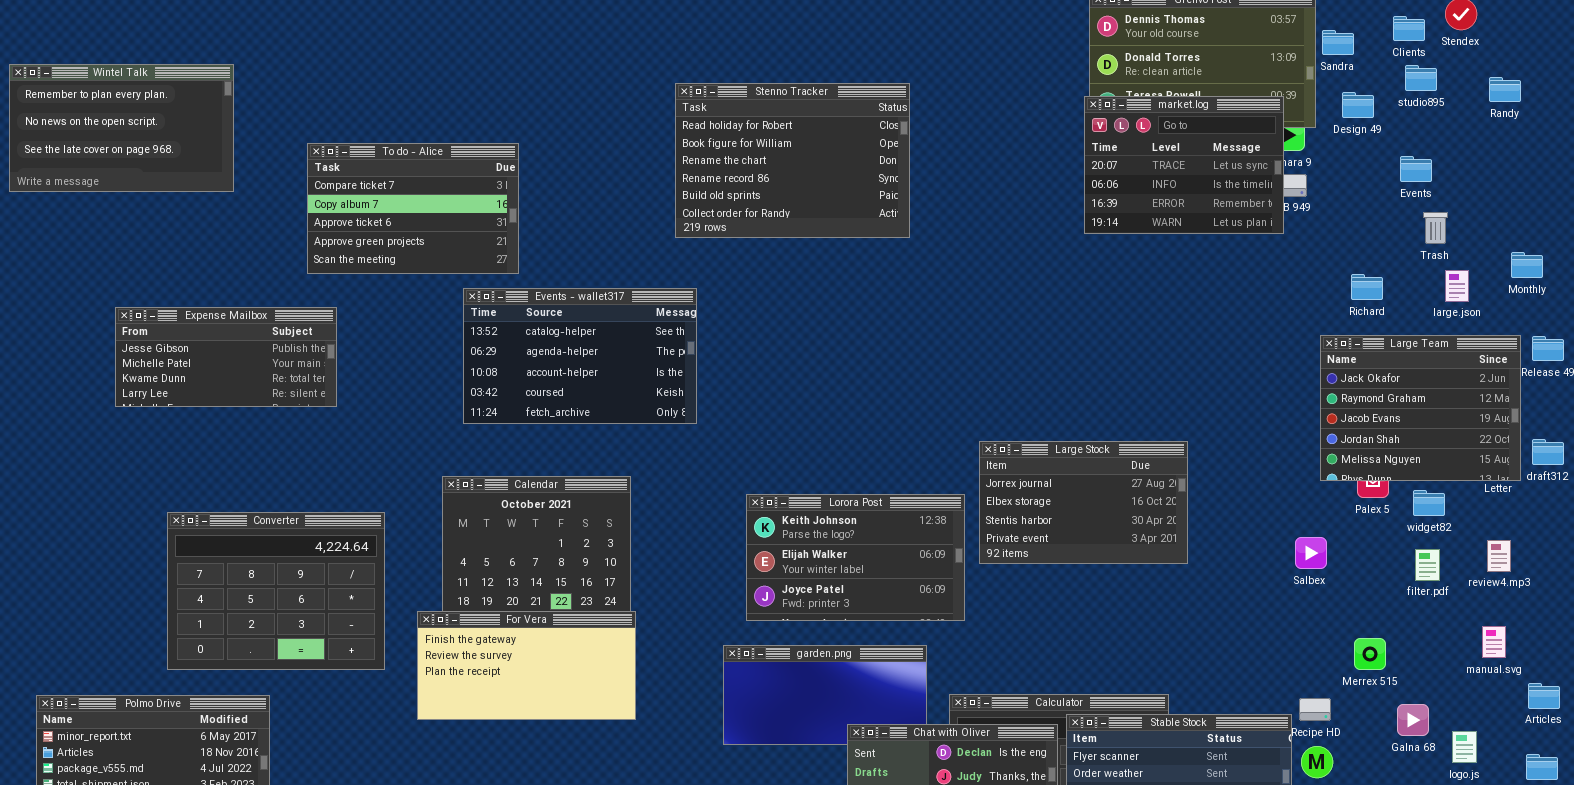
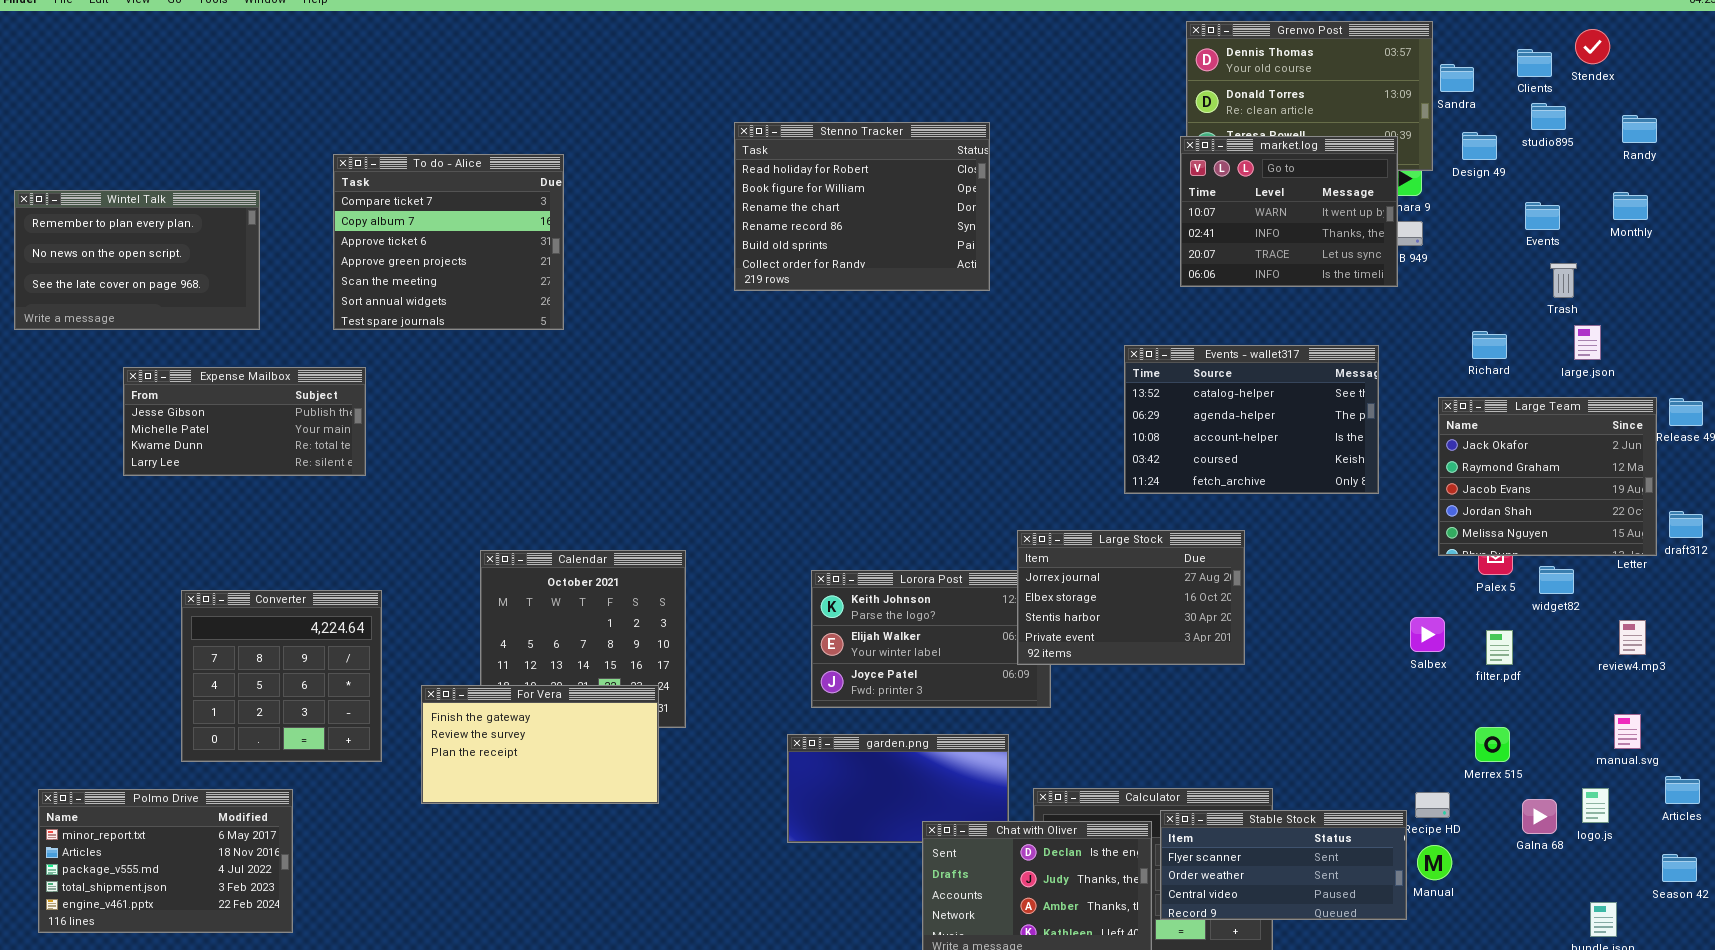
Wintel Talk: [9,64,234,192] -> [14,190,260,330], moved
market.log: [1084,96,1284,234] -> [1180,136,1398,287], scrolled up 2 rows
To do - Alice: [307,143,519,274] -> [333,154,564,330], resized
Monthly: [1511,252,1543,278] -> [1613,192,1648,220], moved
Events - wallet317: [463,288,697,424] -> [1124,345,1379,494], moved
Large Stock: [979,441,1188,564] -> [1017,530,1245,665], moved
Converter: [167,512,385,670] -> [181,590,382,762], resized
filter.pdf: [1415,549,1440,581] -> [1486,630,1513,665], moved
For Vera: [417,611,636,720] -> [421,685,659,804], moved
logo.js: [1452,731,1477,763] -> [1582,788,1609,823], moved

